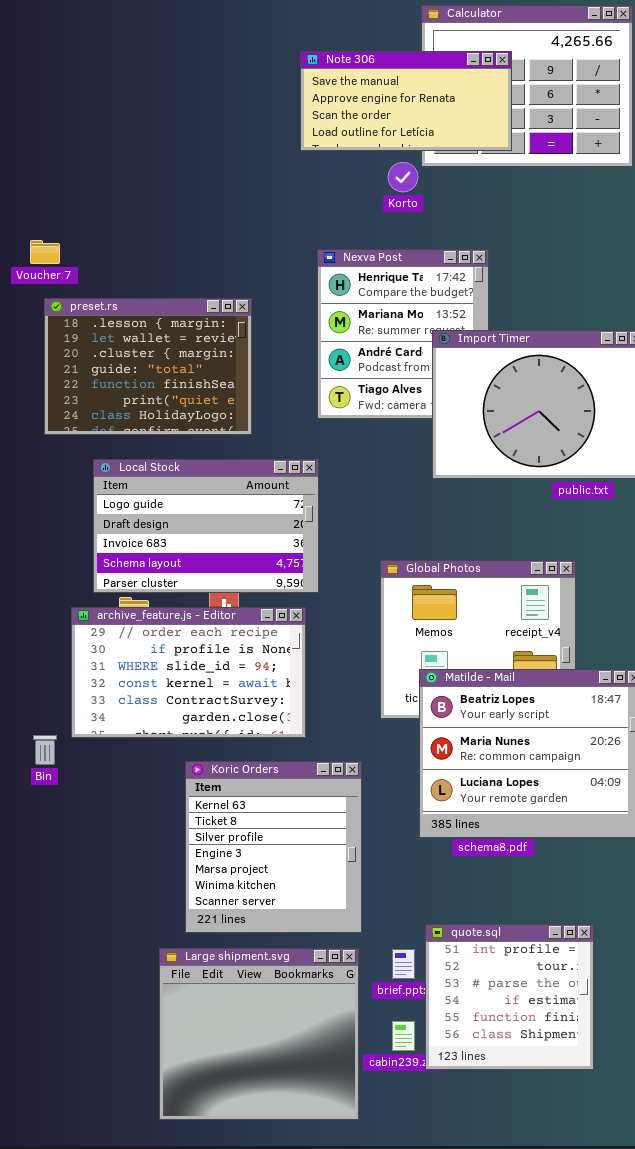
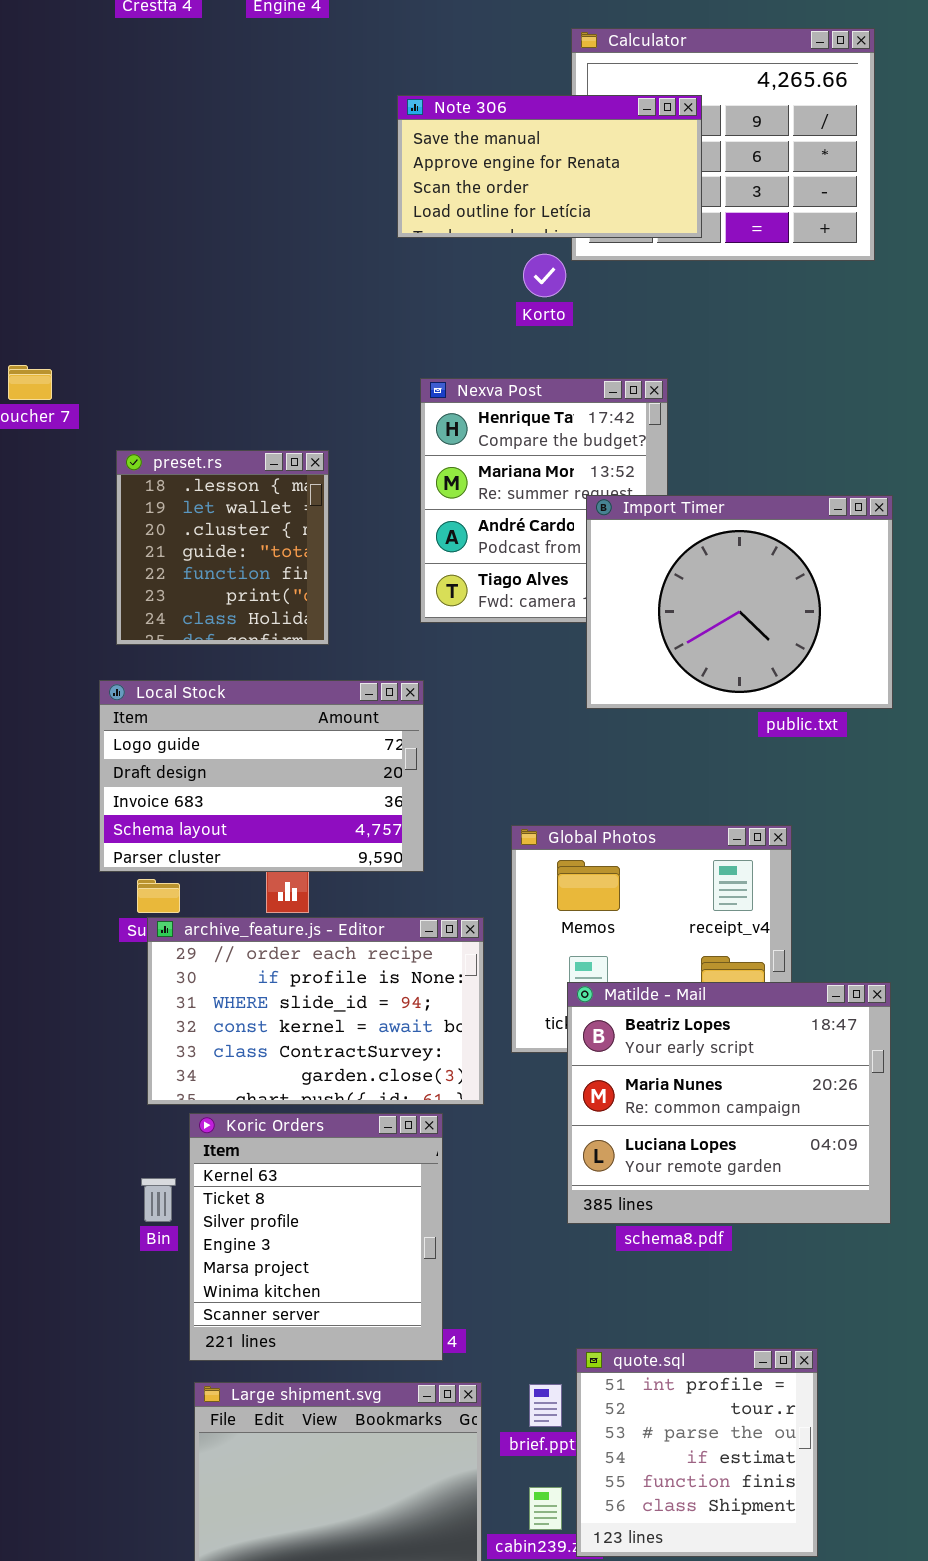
preset.rs: [44,298,252,435] -> [116,450,329,645], resized
archive_feature.js - Editor: [71,607,306,738] -> [147,917,484,1105], moved
Bin: [33,735,57,765] -> [141,1178,176,1222], moved
Koric Orders: [185,761,362,933] -> [189,1113,443,1361], moved

